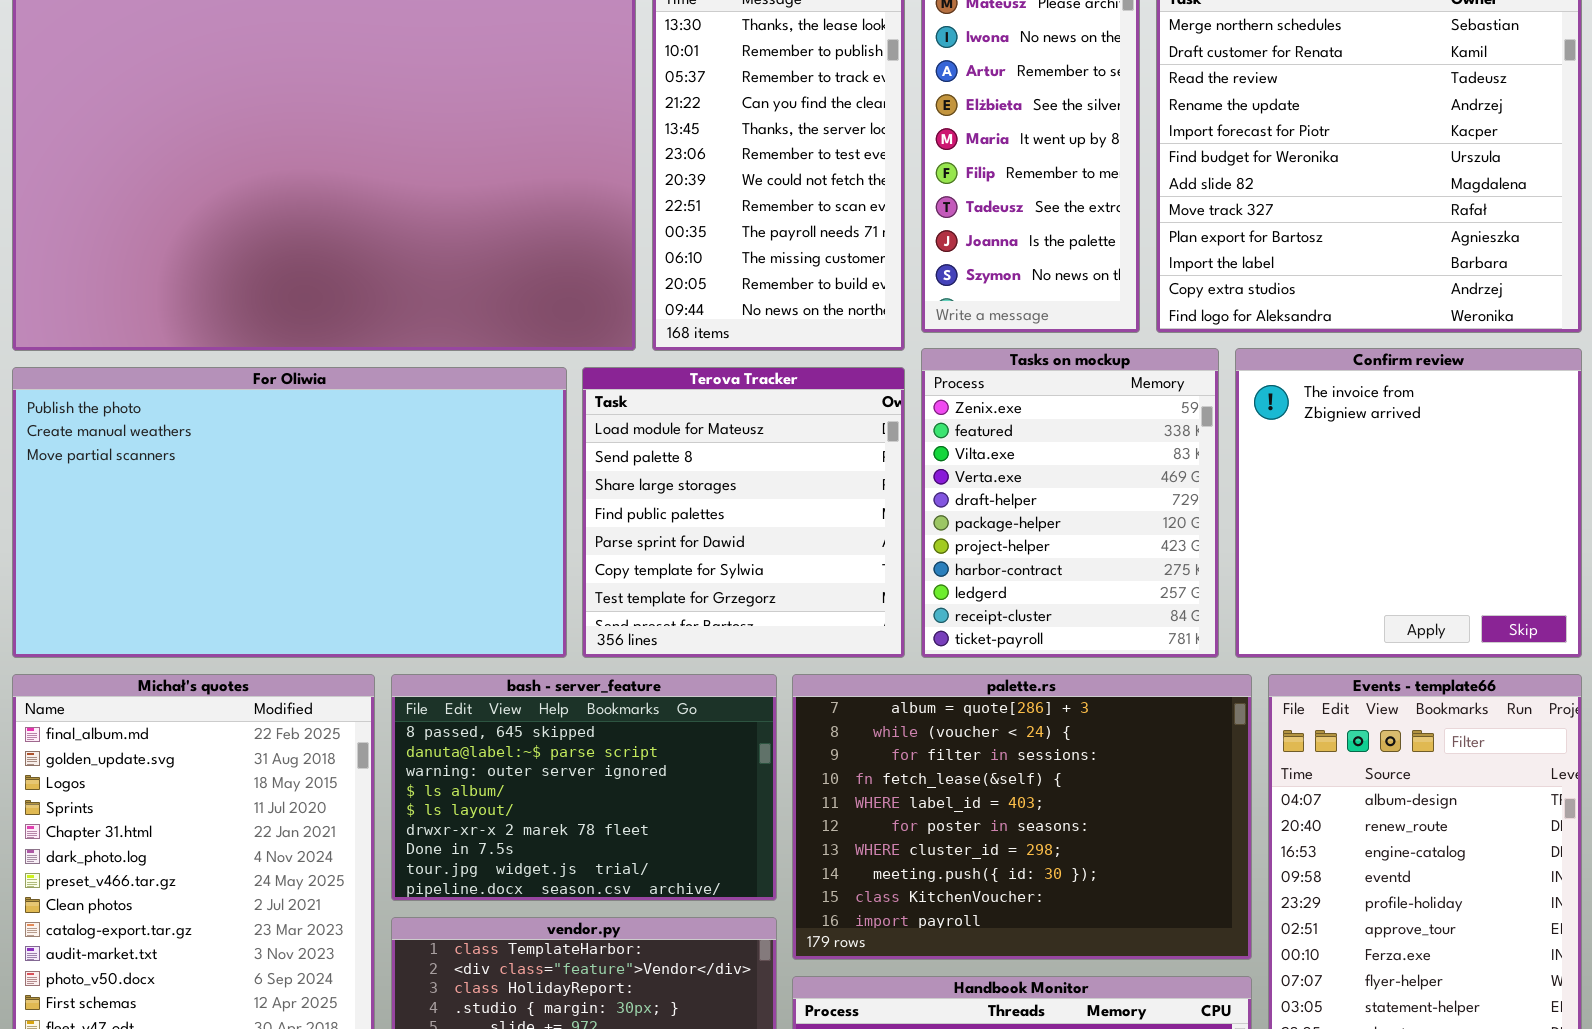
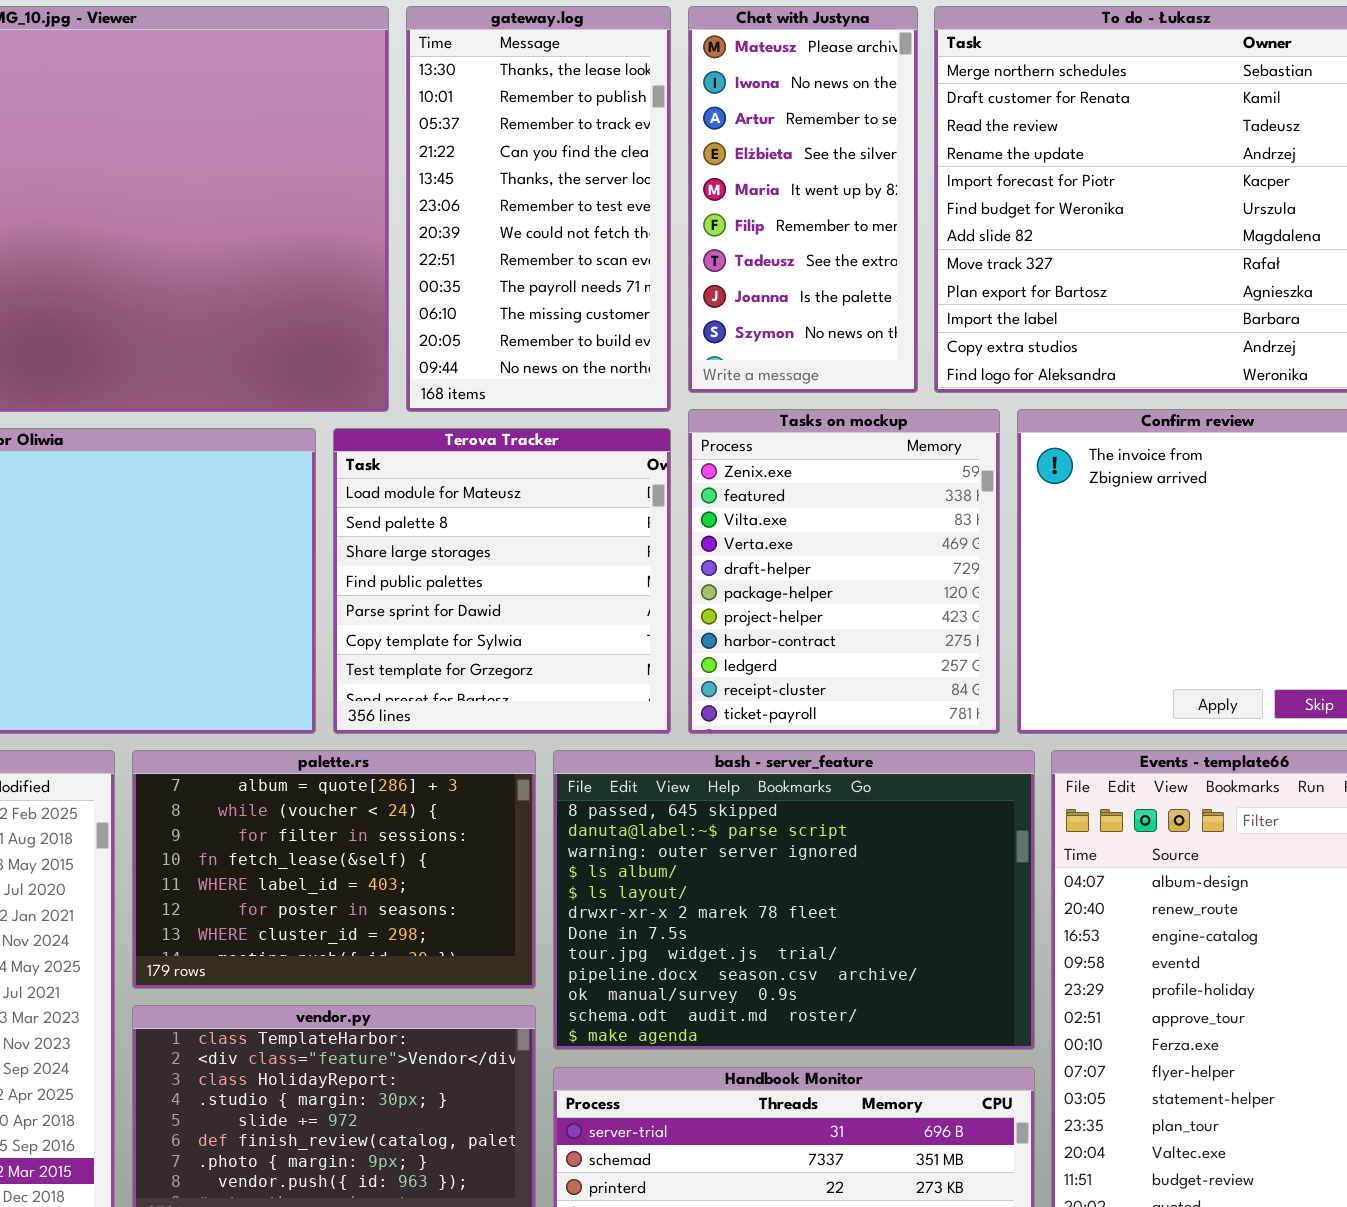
bash - server_feature: [391,674,777,901] -> [553,750,1035,1050], moved, resized
palette.rs: [792,674,1252,960] -> [132,750,536,989], moved, resized

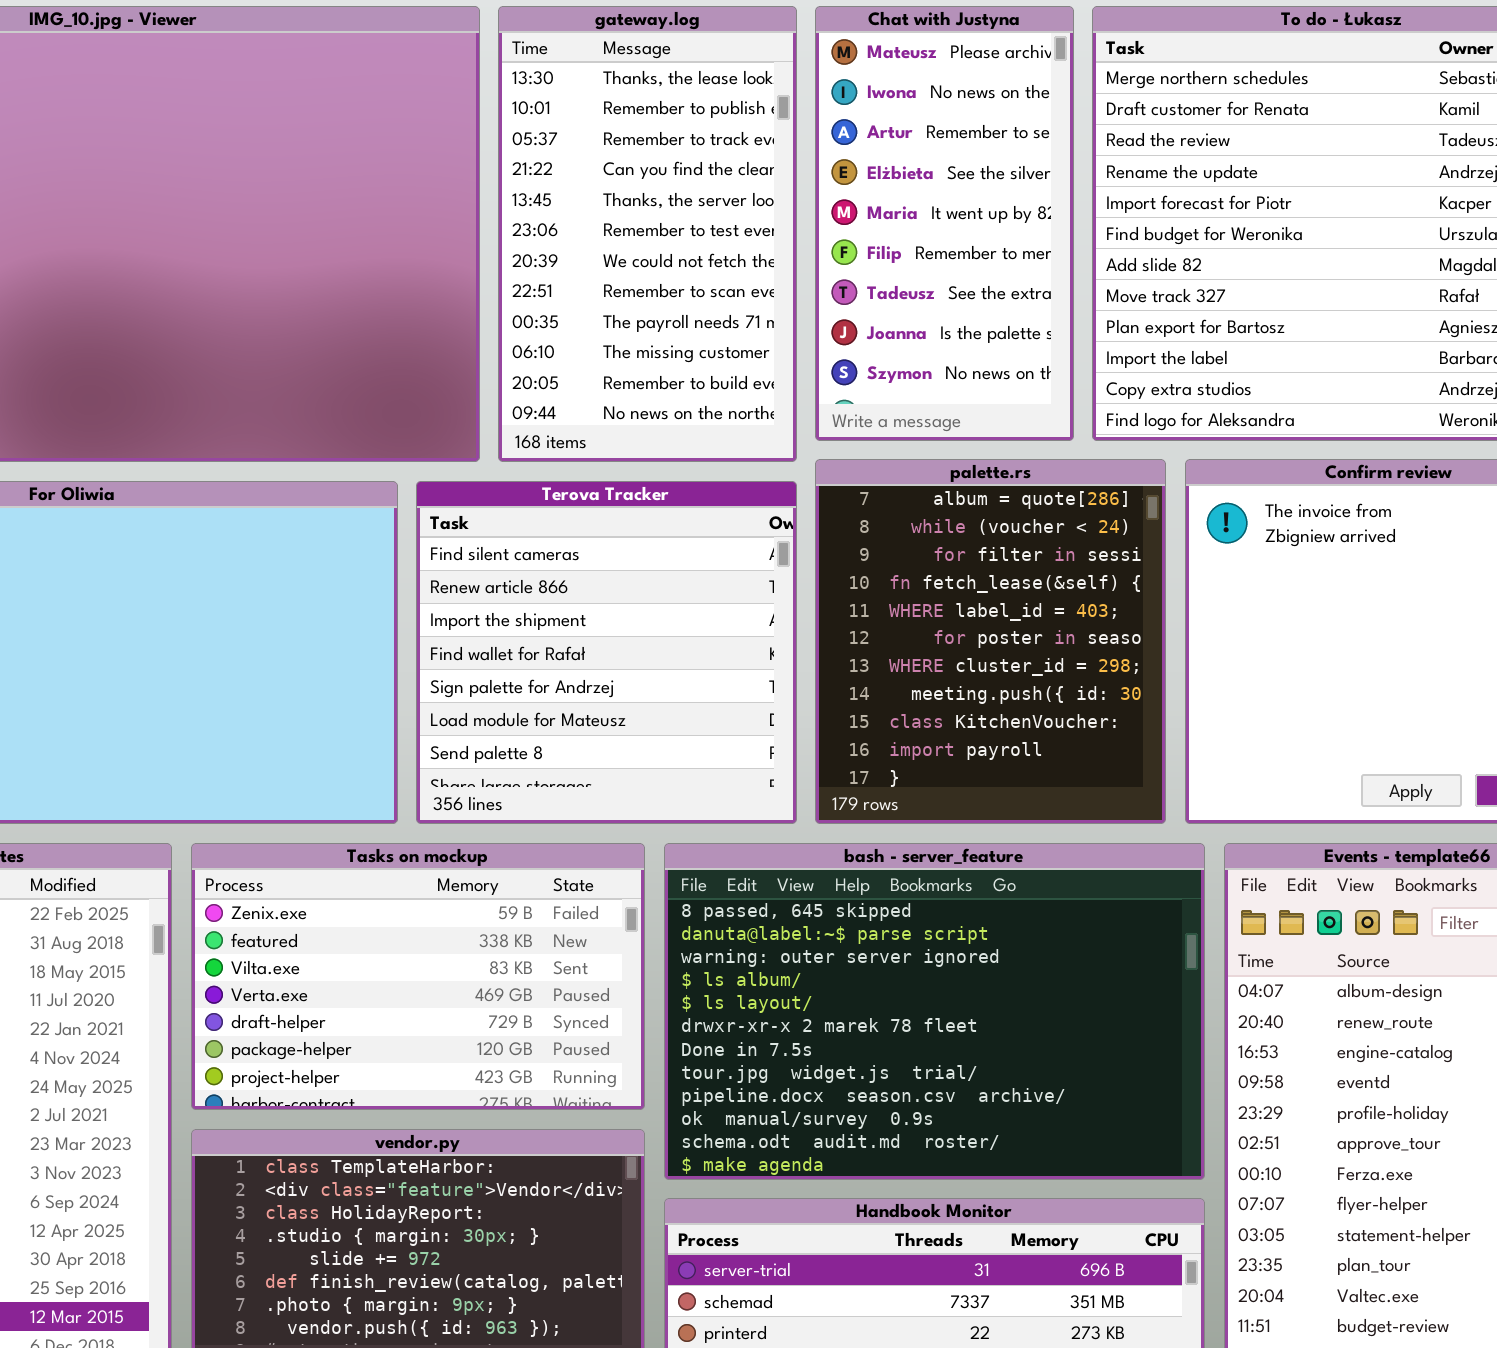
Tasks on mockup: [688,409,1000,734] -> [191,843,645,1110], moved, resized
Terova Tracker: [333,428,671,734] -> [416,481,797,824], scrolled up 5 rows
palette.rs: [132,750,536,989] -> [815,459,1166,824], moved, resized

